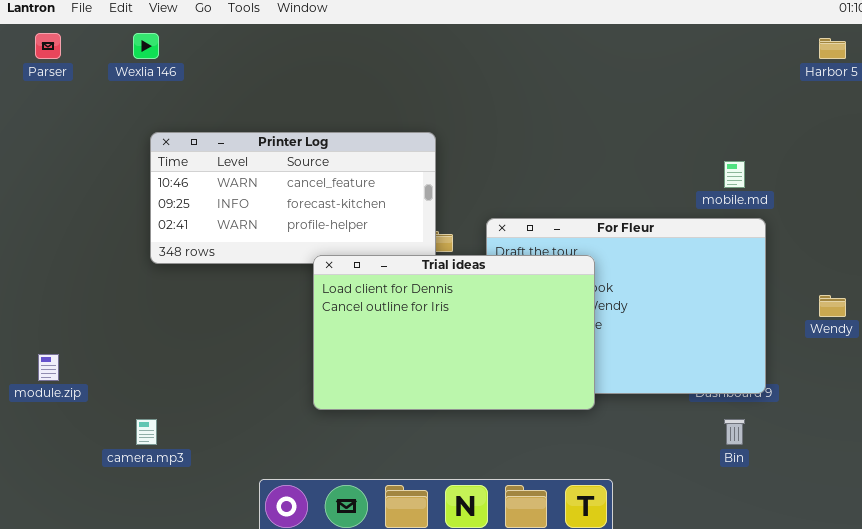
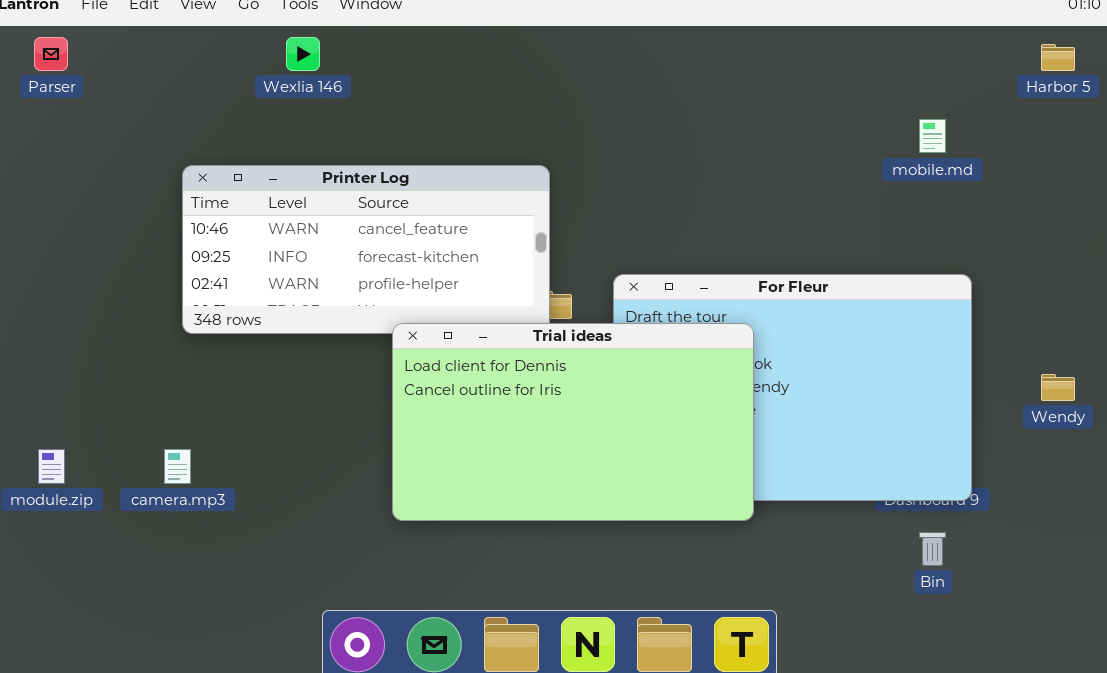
Wexlia 146: [133,33,159,59] -> [286,37,320,71], moved
mobile.md: [724,161,745,188] -> [919,119,946,153], moved
camera.mp3: [136,419,157,445] -> [164,449,191,484], moved

